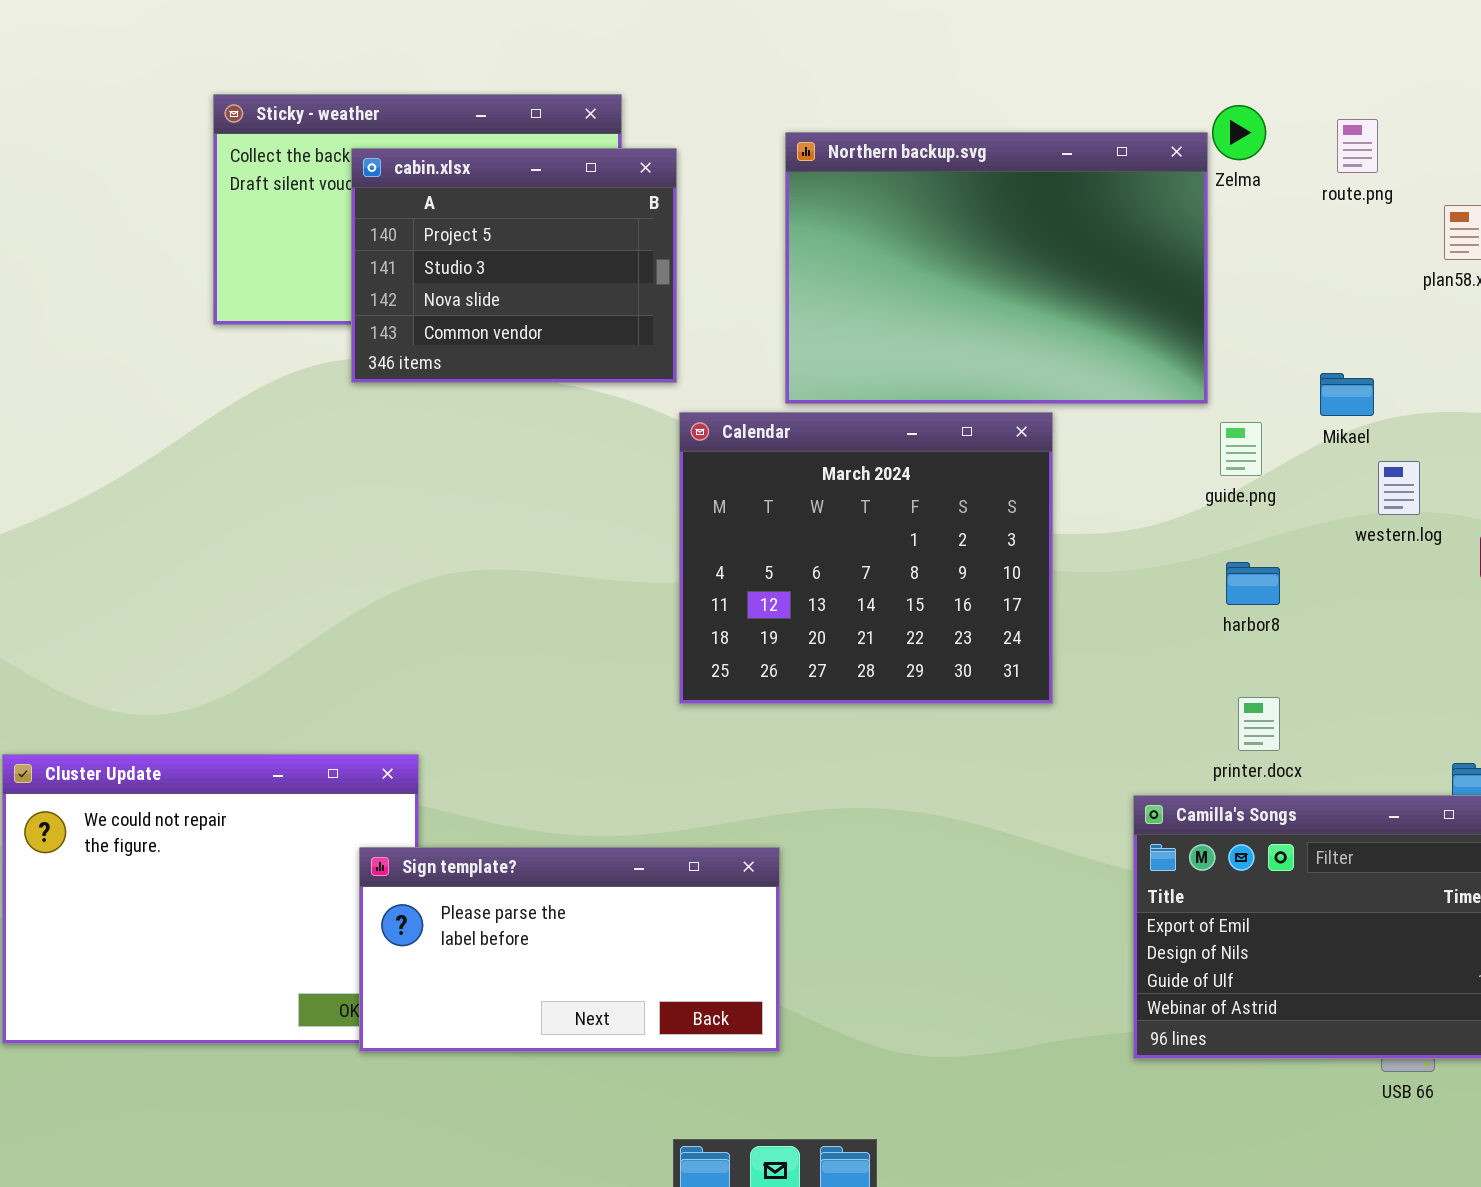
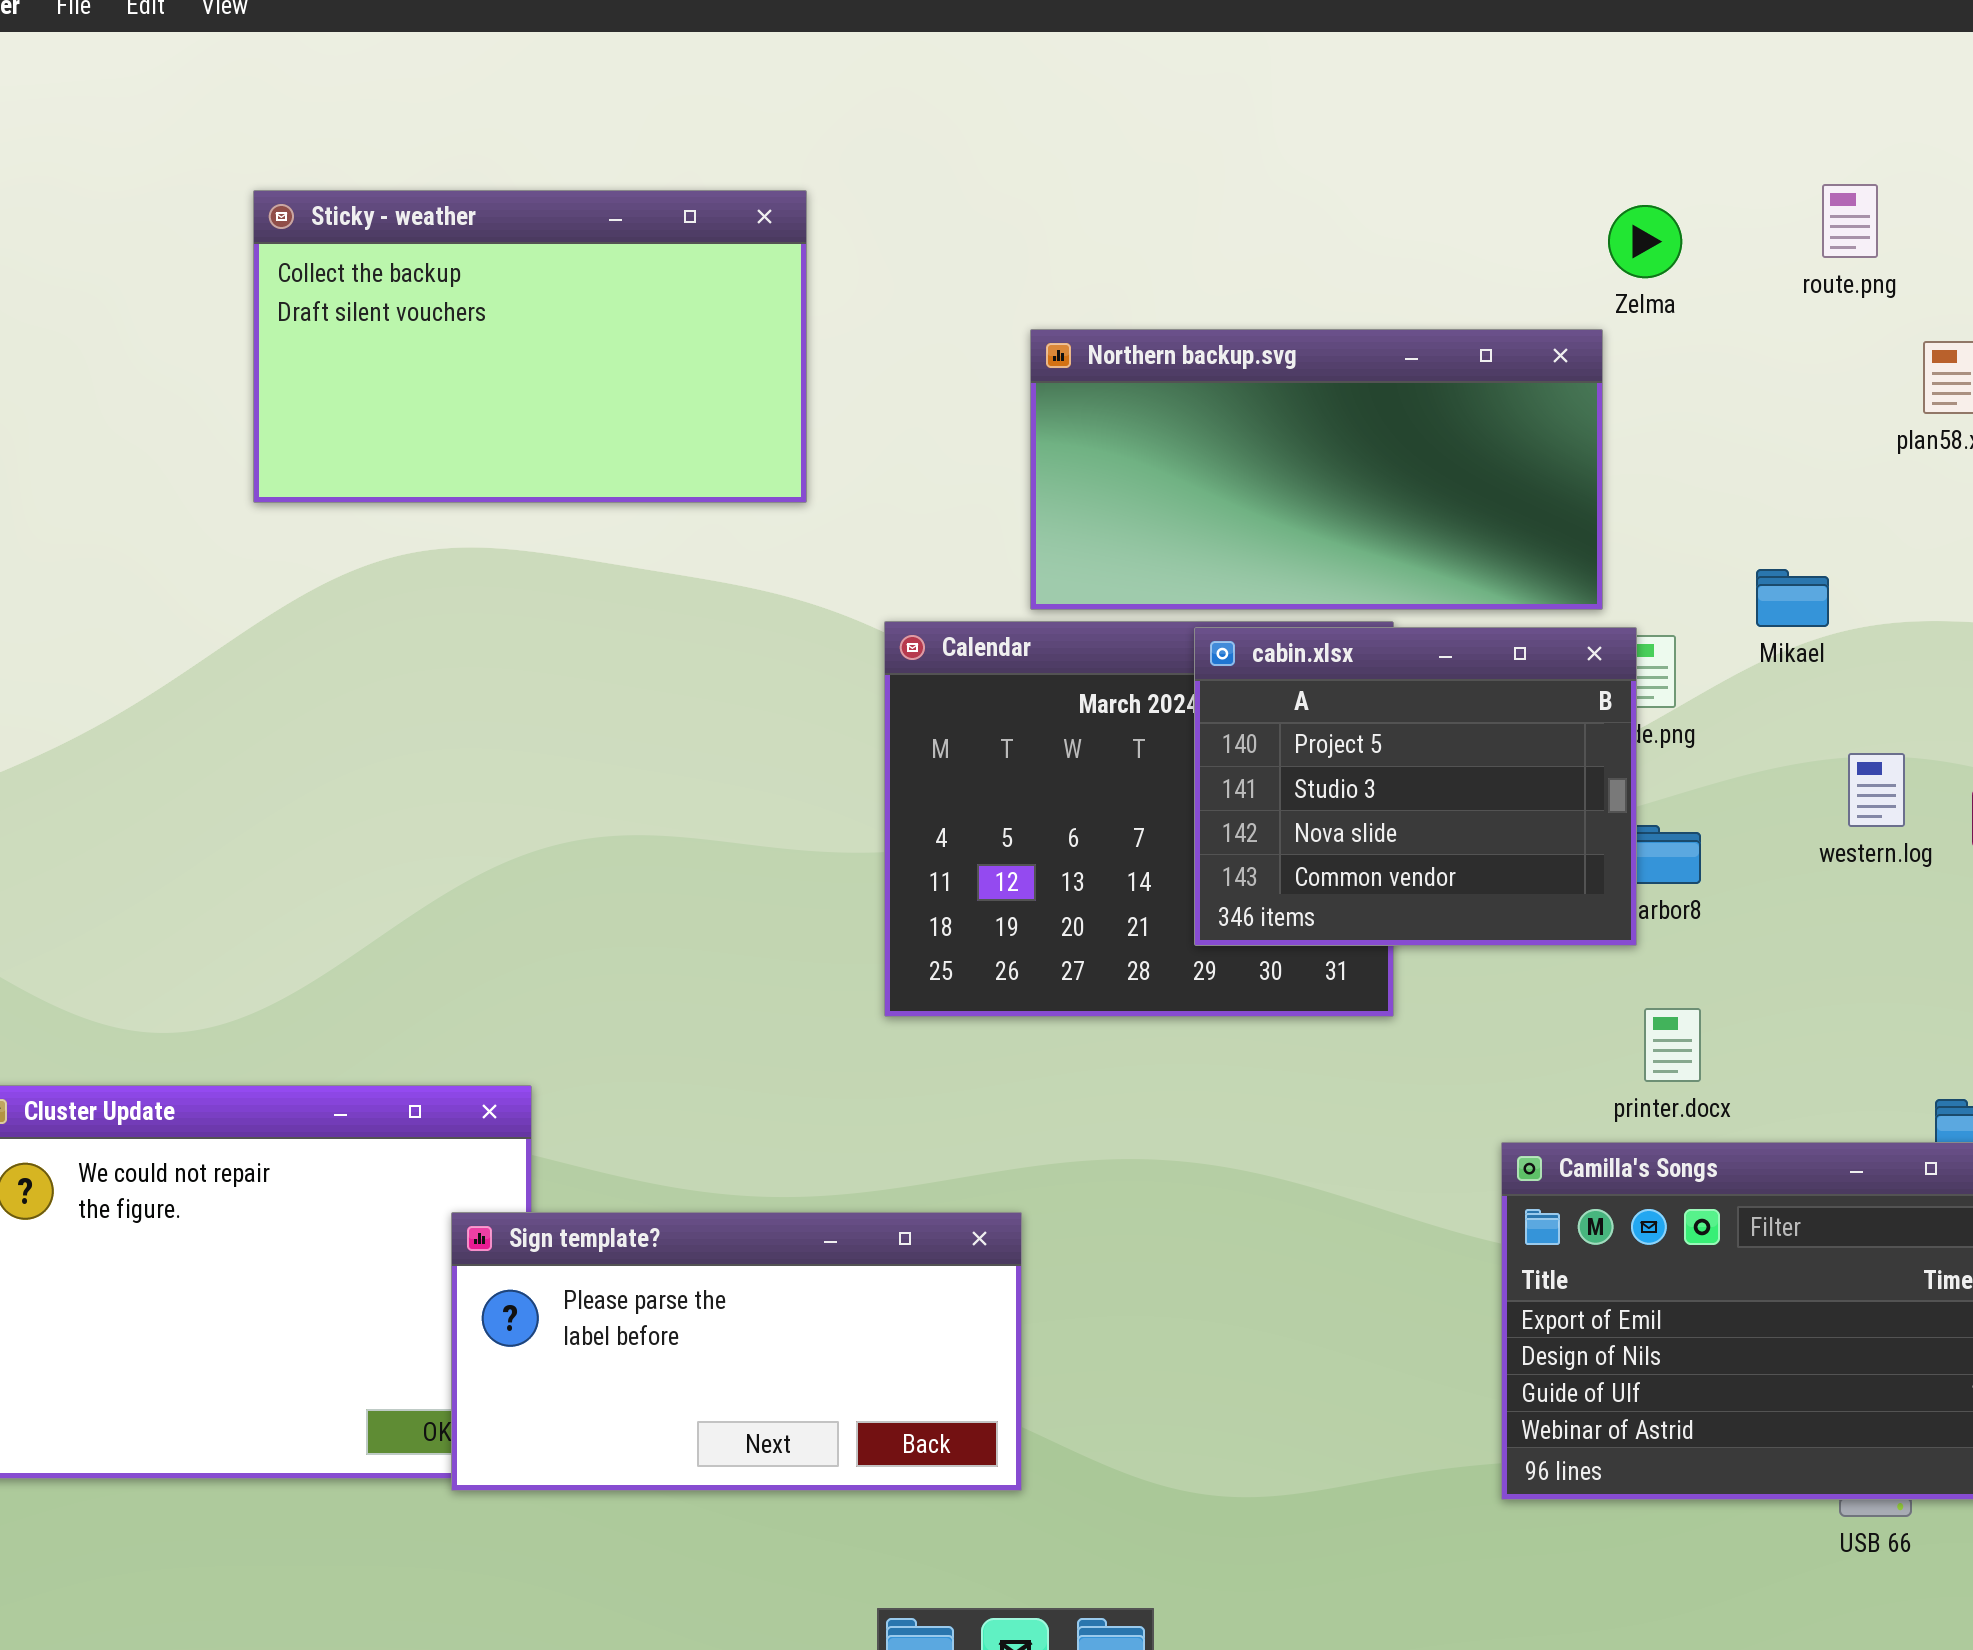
route.png: [1337,119,1378,173] -> [1822,184,1878,258], moved
Northern backup.svg: [785,132,1208,404] -> [1030,329,1603,610], resized
cabin.xlsx: [351,148,677,383] -> [1194,627,1637,946], moved
western.log: [1378,461,1420,515] -> [1848,753,1905,827], moved

